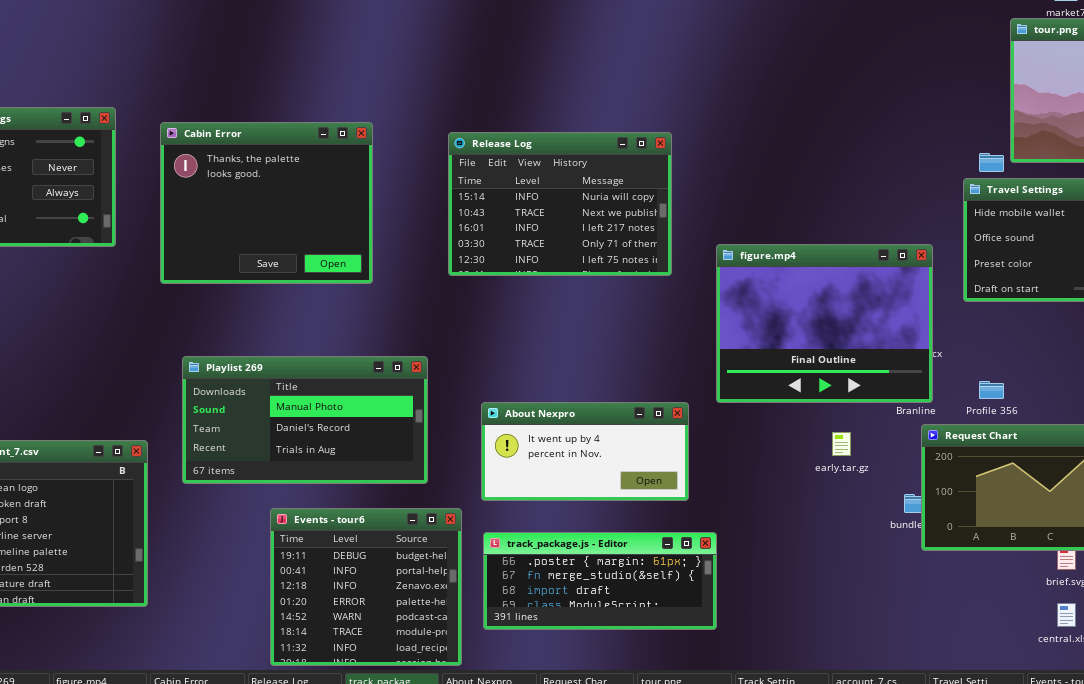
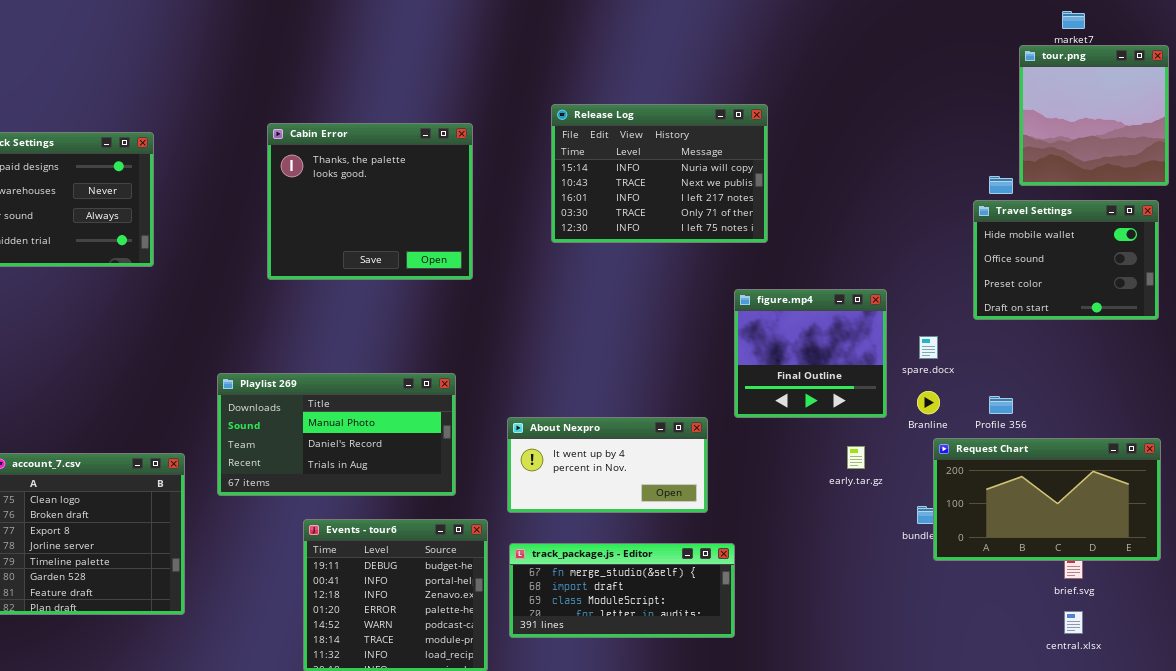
Cabin Error: [160,122,373,284] -> [267,123,473,280], moved
Release Log: [448,132,672,276] -> [551,104,768,243], moved
figure.mp4: [716,244,933,403] -> [734,289,887,418], resized
track_package.js - Editor: [483,532,717,630] -> [509,543,735,638], scrolled down 1 row

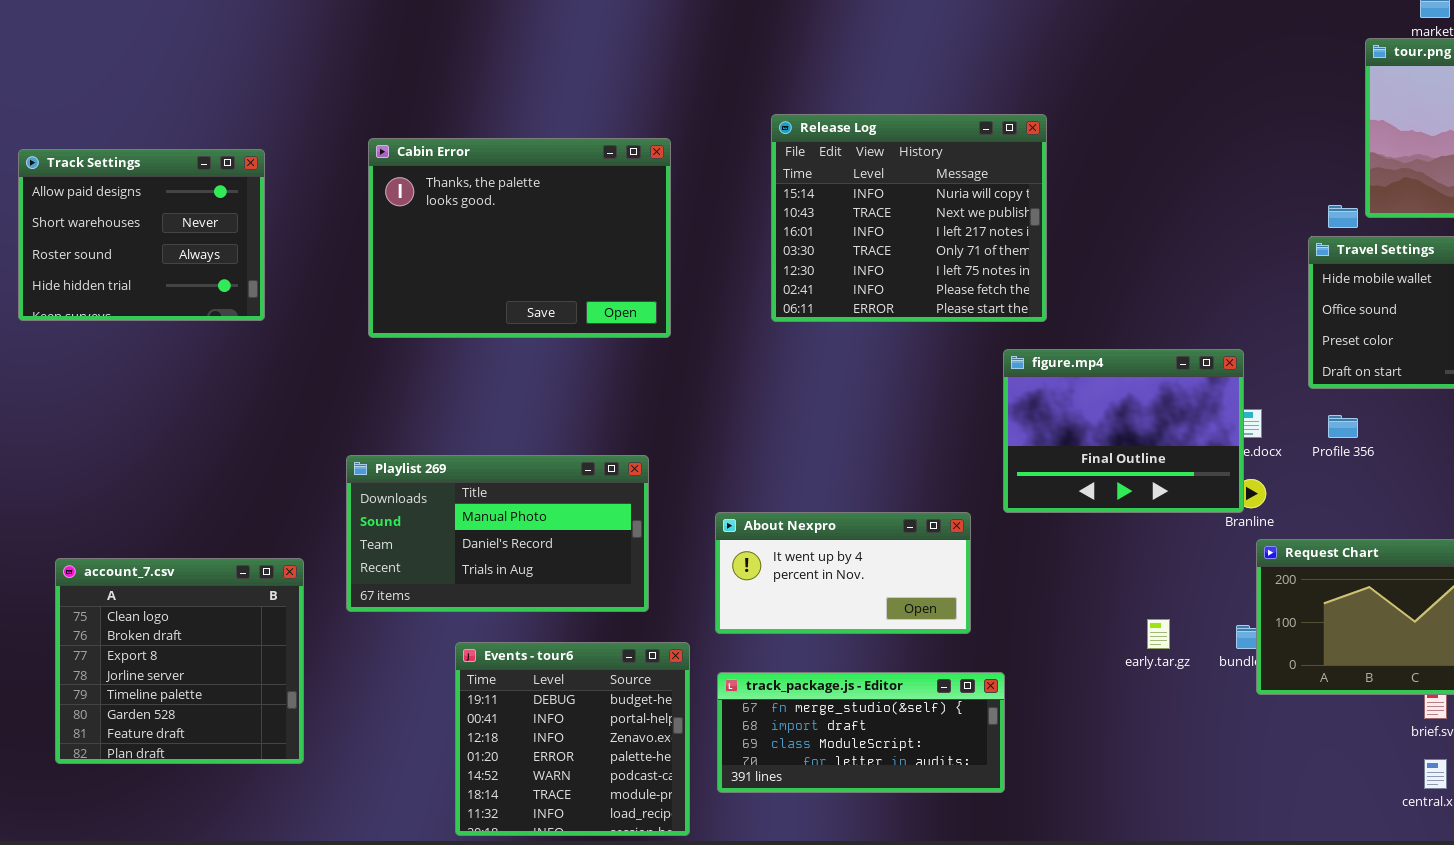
Release Log: [551,104,768,243] -> [771,114,1047,322], resized
Cabin Error: [267,123,473,280] -> [368,138,671,338], resized
figure.mp4: [734,289,887,418] -> [1003,349,1244,513], resized
Profile 356: [989,396,1013,414] -> [1328,415,1358,438], moved
early.tar.gz: [847,446,865,469] -> [1147,619,1170,649], moved

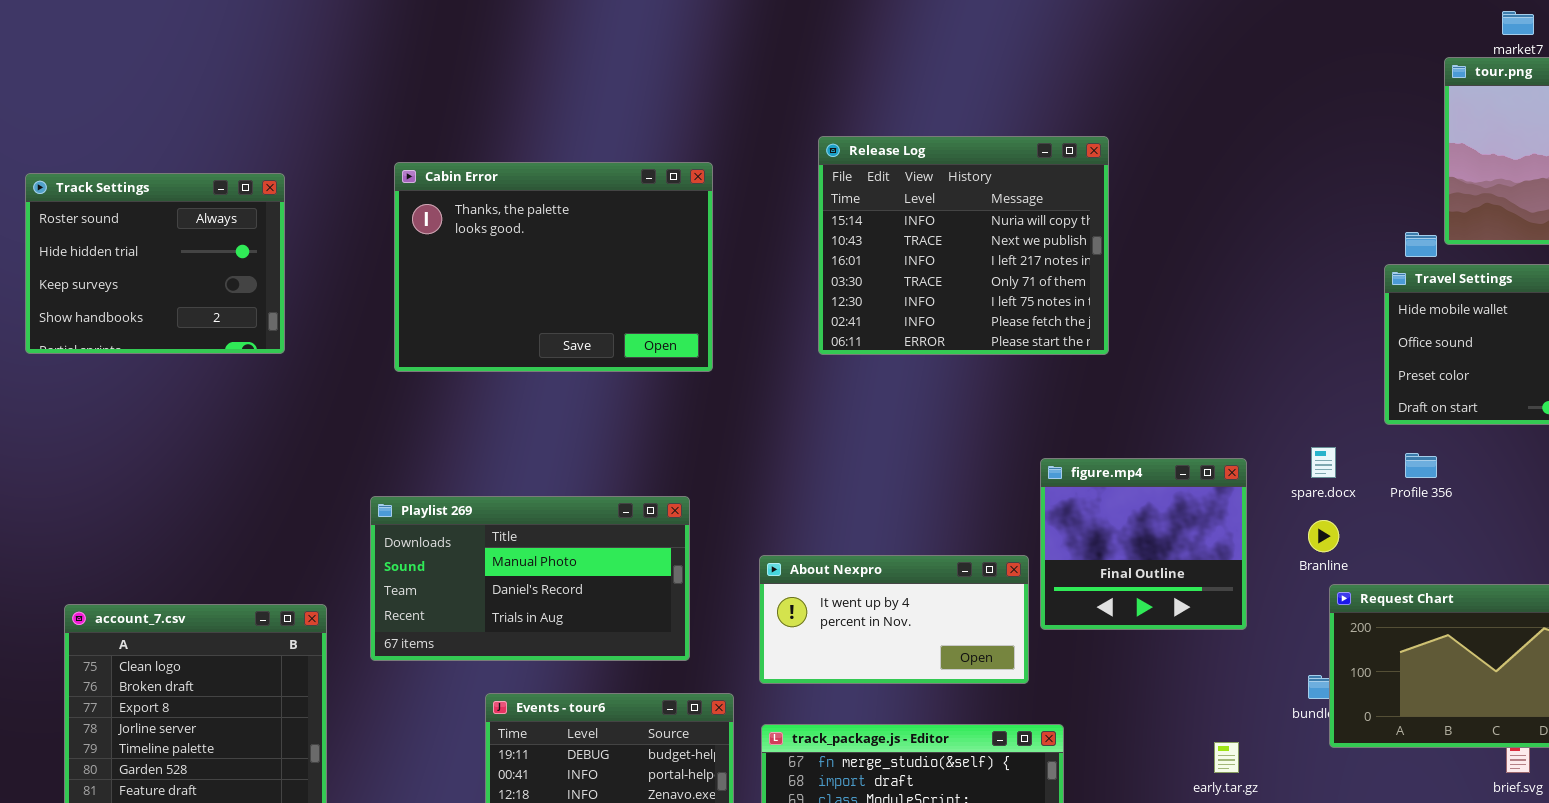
Track Settings: [18,149,265,321] -> [25,173,285,354], scrolled down 2 rows
figure.mp4: [1003,349,1244,513] -> [1040,458,1247,630], moved, resized
early.tar.gz: [1147,619,1170,649] -> [1214,742,1239,773], moved

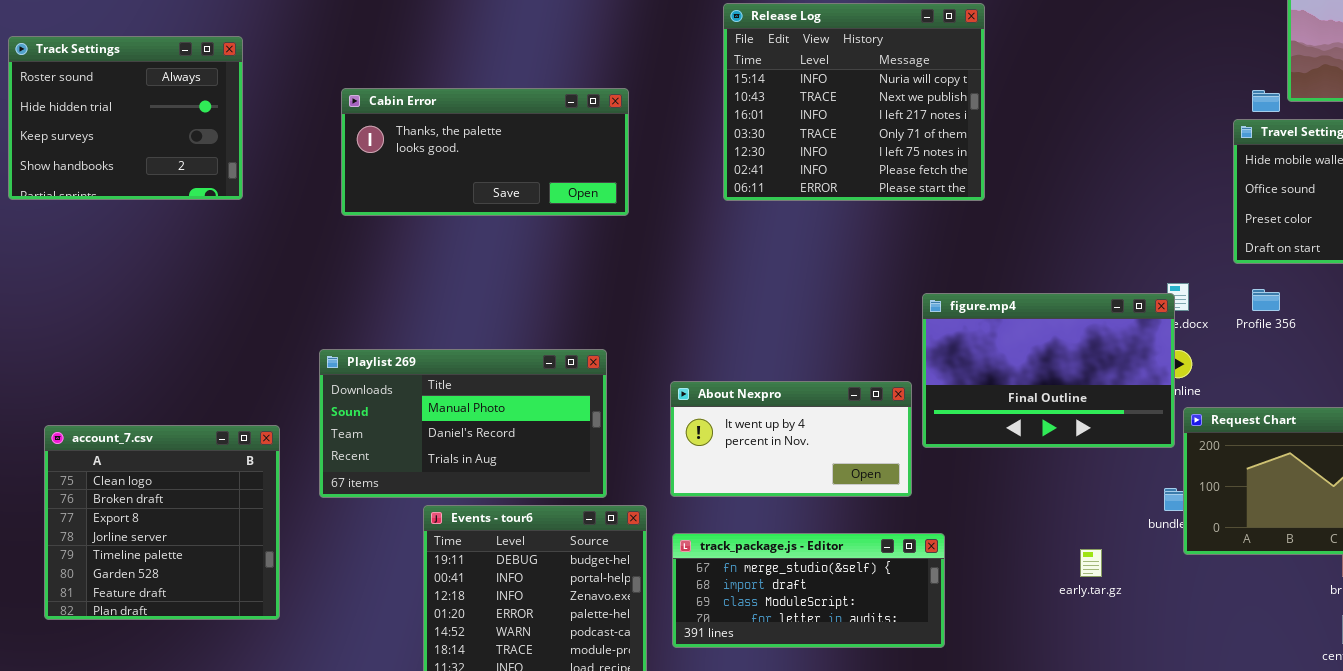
Cabin Error: [394,162,713,372] -> [341,88,629,216], resized
figure.mp4: [1040,458,1247,630] -> [922,293,1175,448], resized
Playlist 269: [370,496,690,661] -> [319,349,607,498], moved

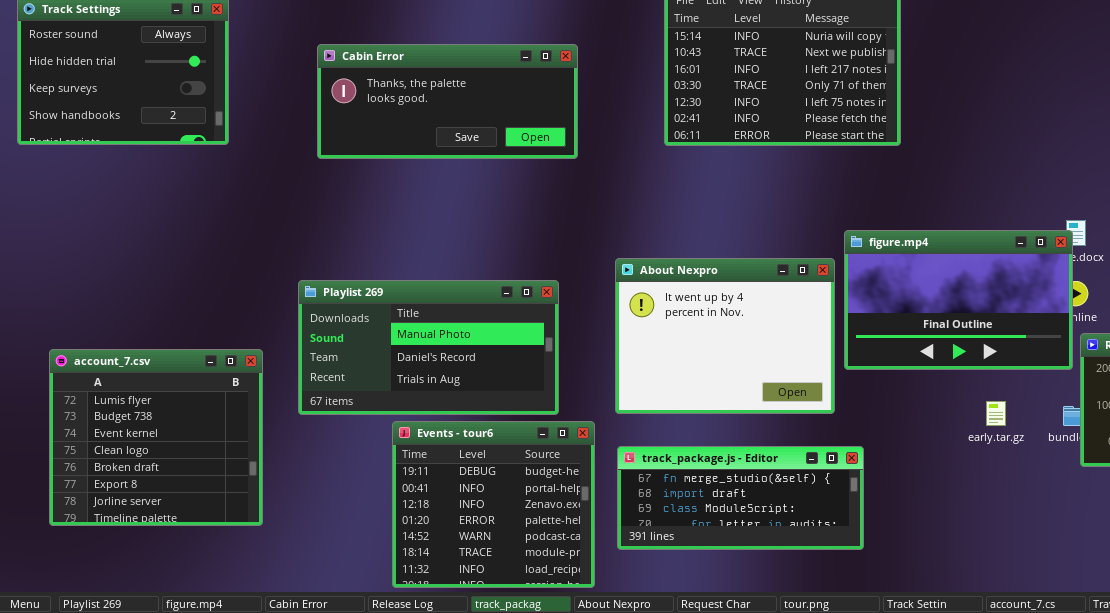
About Nexpro: [670,381,912,497] -> [615,258,835,414], resized
account_7.csv: [44,425,280,620] -> [49,349,263,526], scrolled up 3 rows
early.tar.gz: [1080,549,1102,577] -> [986,401,1006,426], moved

